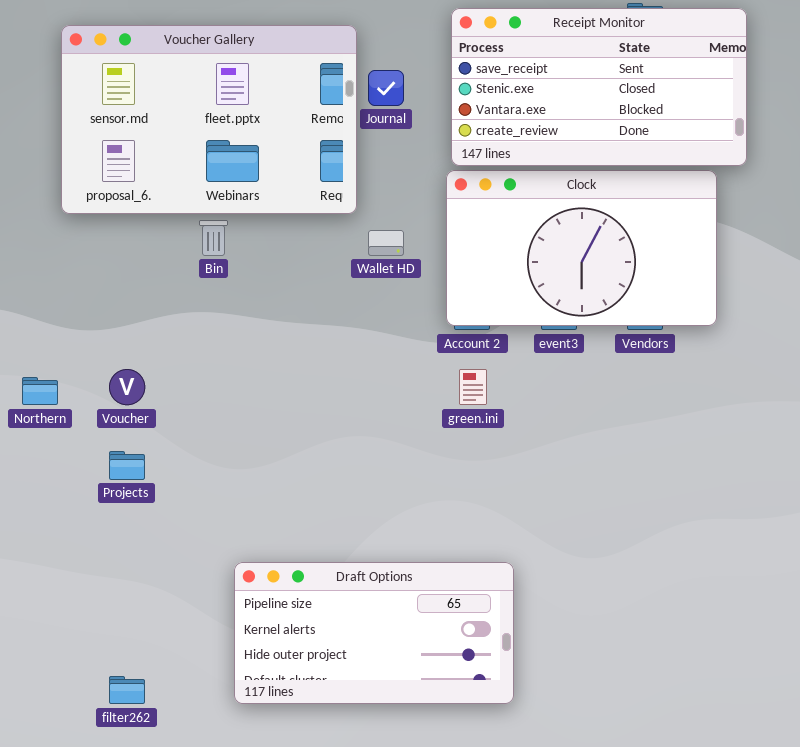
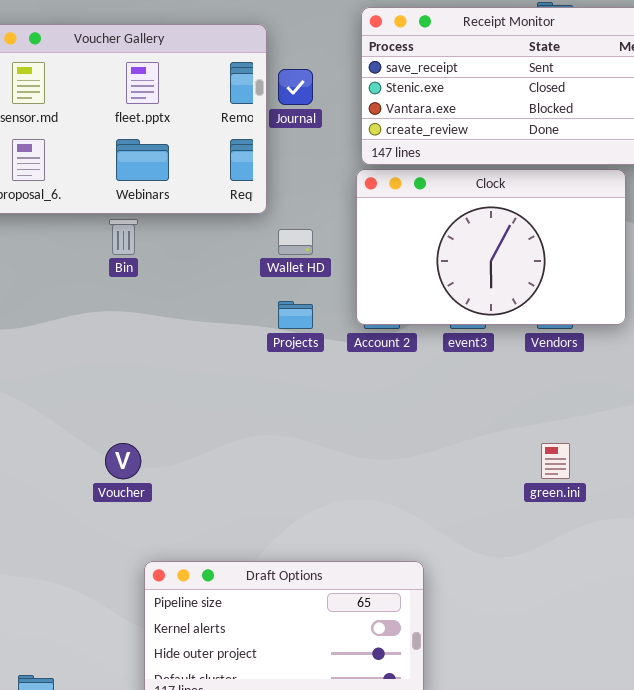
Voucher: [109,369,145,405] -> [105,443,141,479], moved
green.ini: [459,369,487,405] -> [541,443,570,479], moved
Projects: [109,451,145,480] -> [278,301,313,329], moved

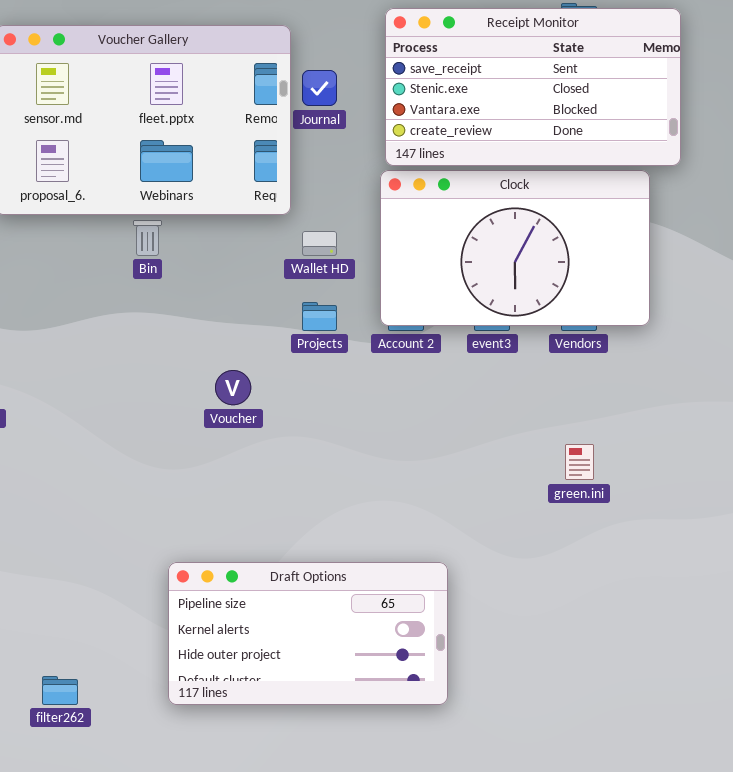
Voucher: [105,443,141,479] -> [215,370,251,405], moved

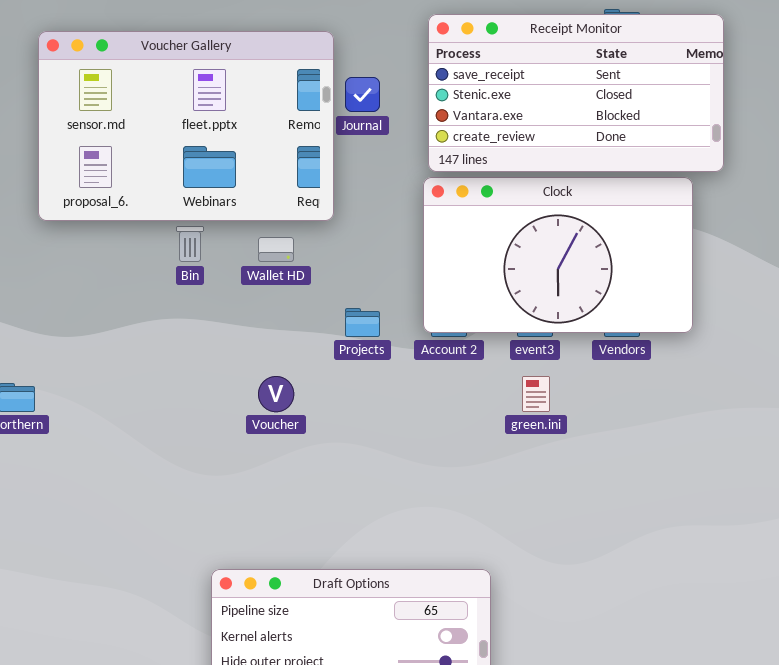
Wallet HD: [302,231,337,256] -> [258,237,294,262], moved
green.ini: [565,444,594,480] -> [522,376,550,412], moved

